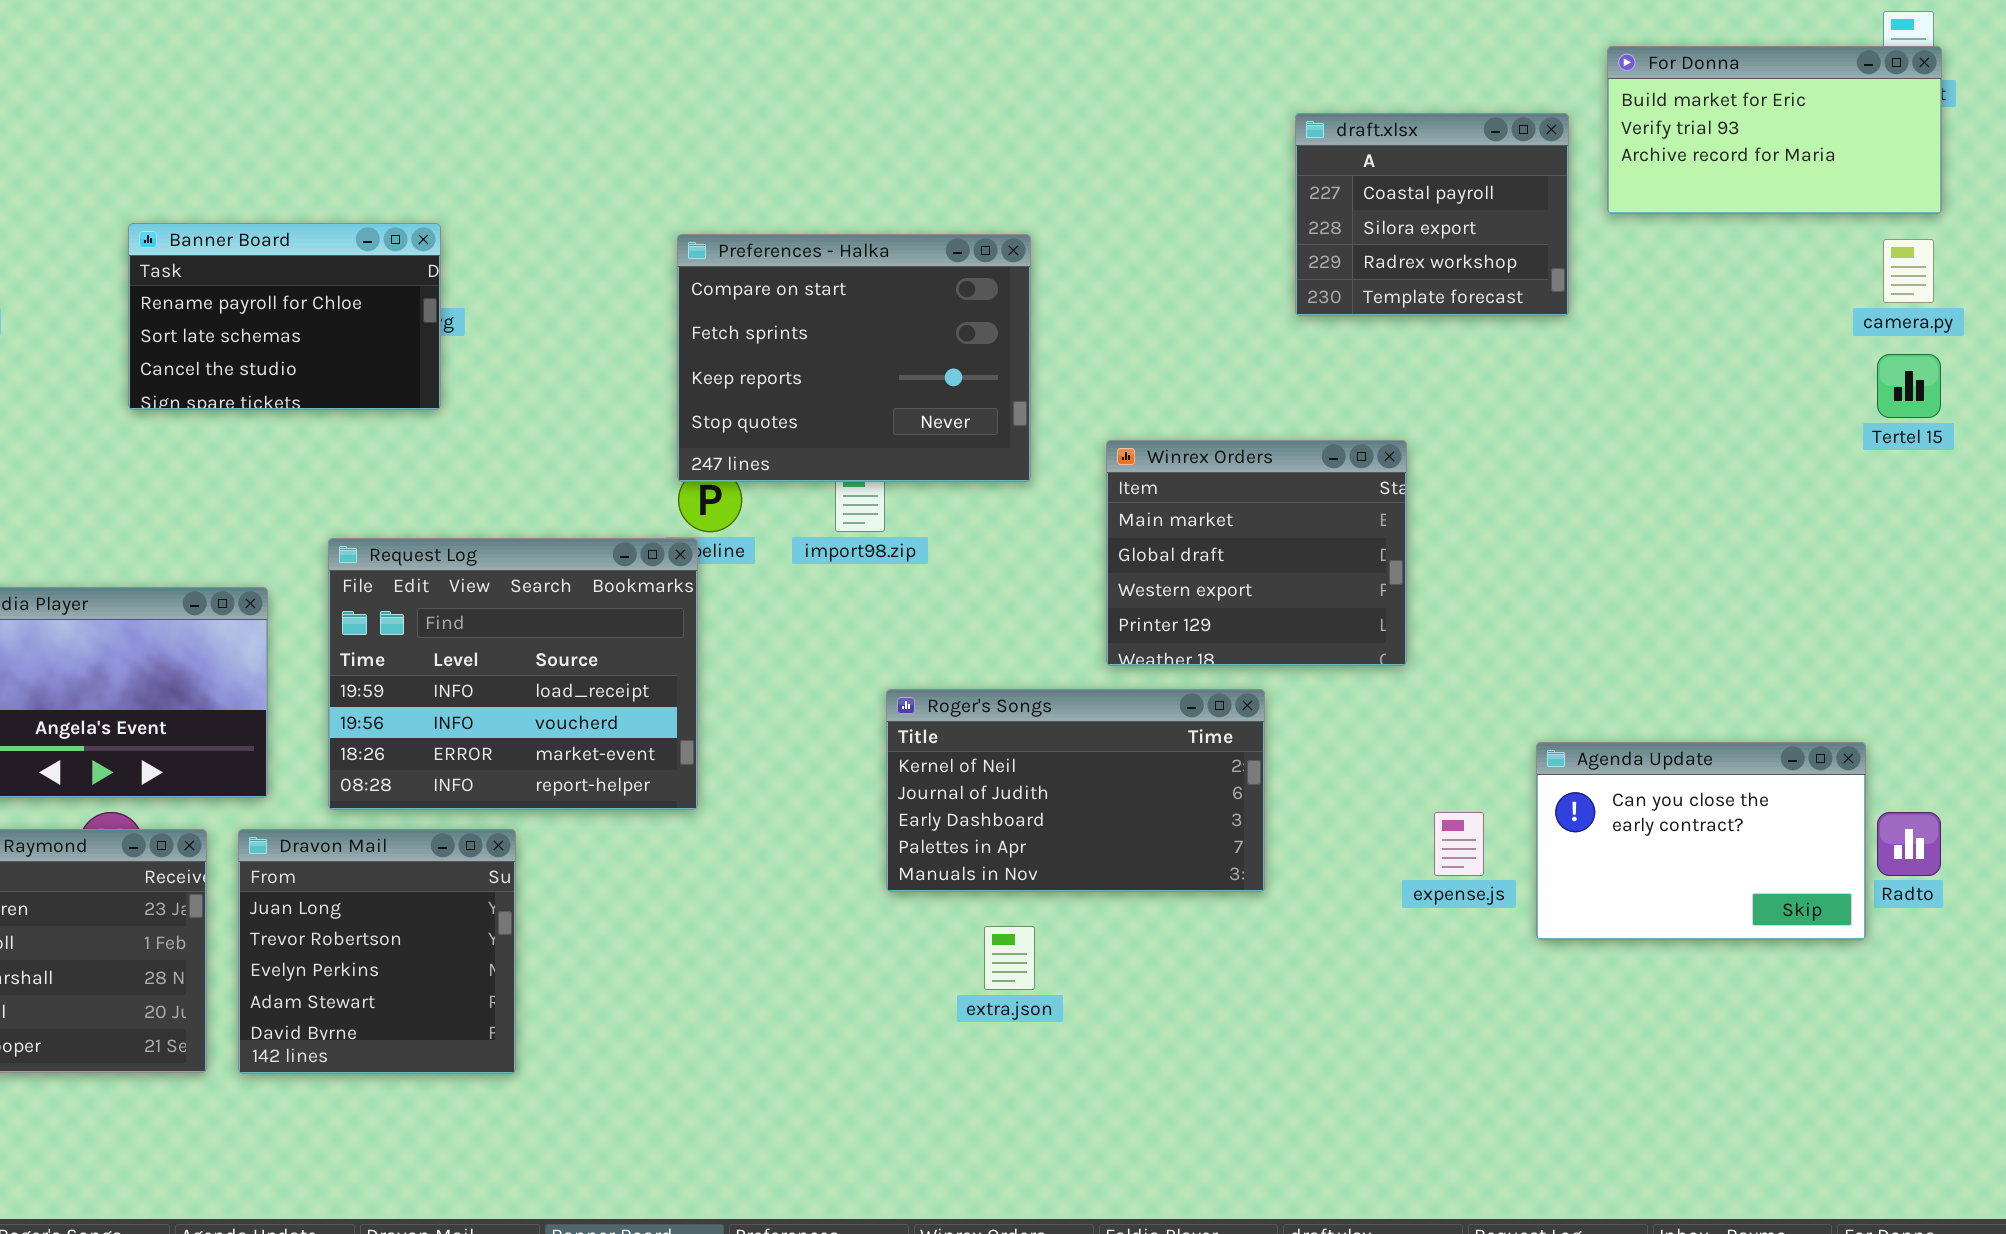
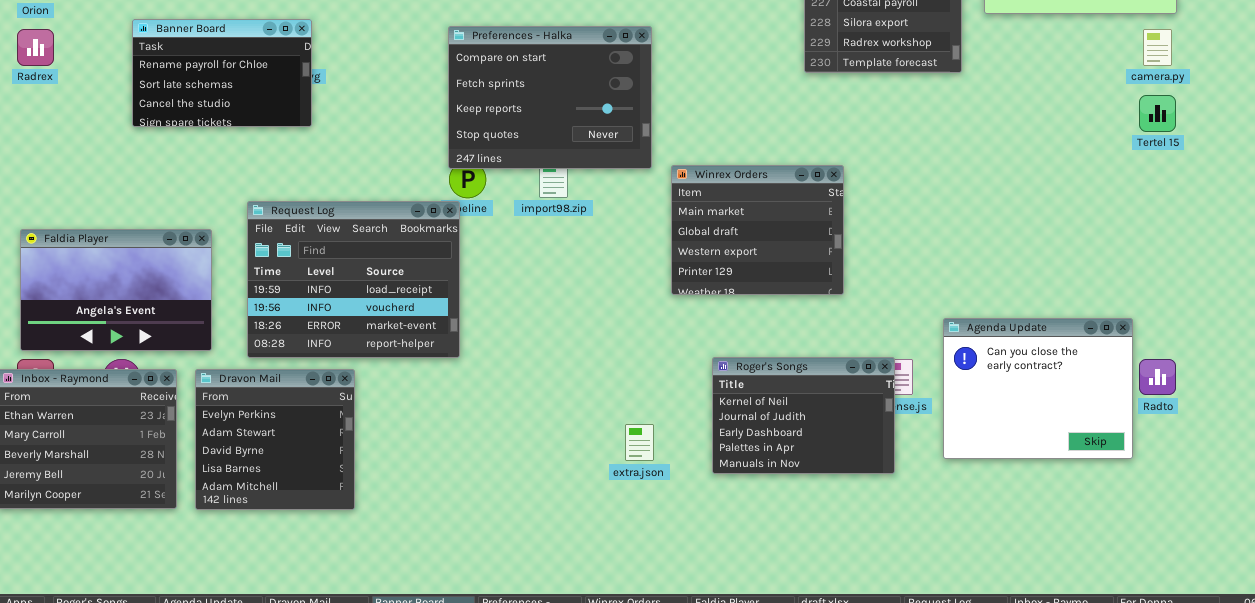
Winrex Orders: [1106,440,1407,666] -> [671,165,844,295], moved
Roger's Songs: [886,689,1265,892] -> [712,357,895,474], moved, resized
Agenda Update: [1536,742,1866,940] -> [943,318,1133,459], resized
Dravon Mail: [238,829,516,1074] -> [195,369,355,510], scrolled down 2 rows

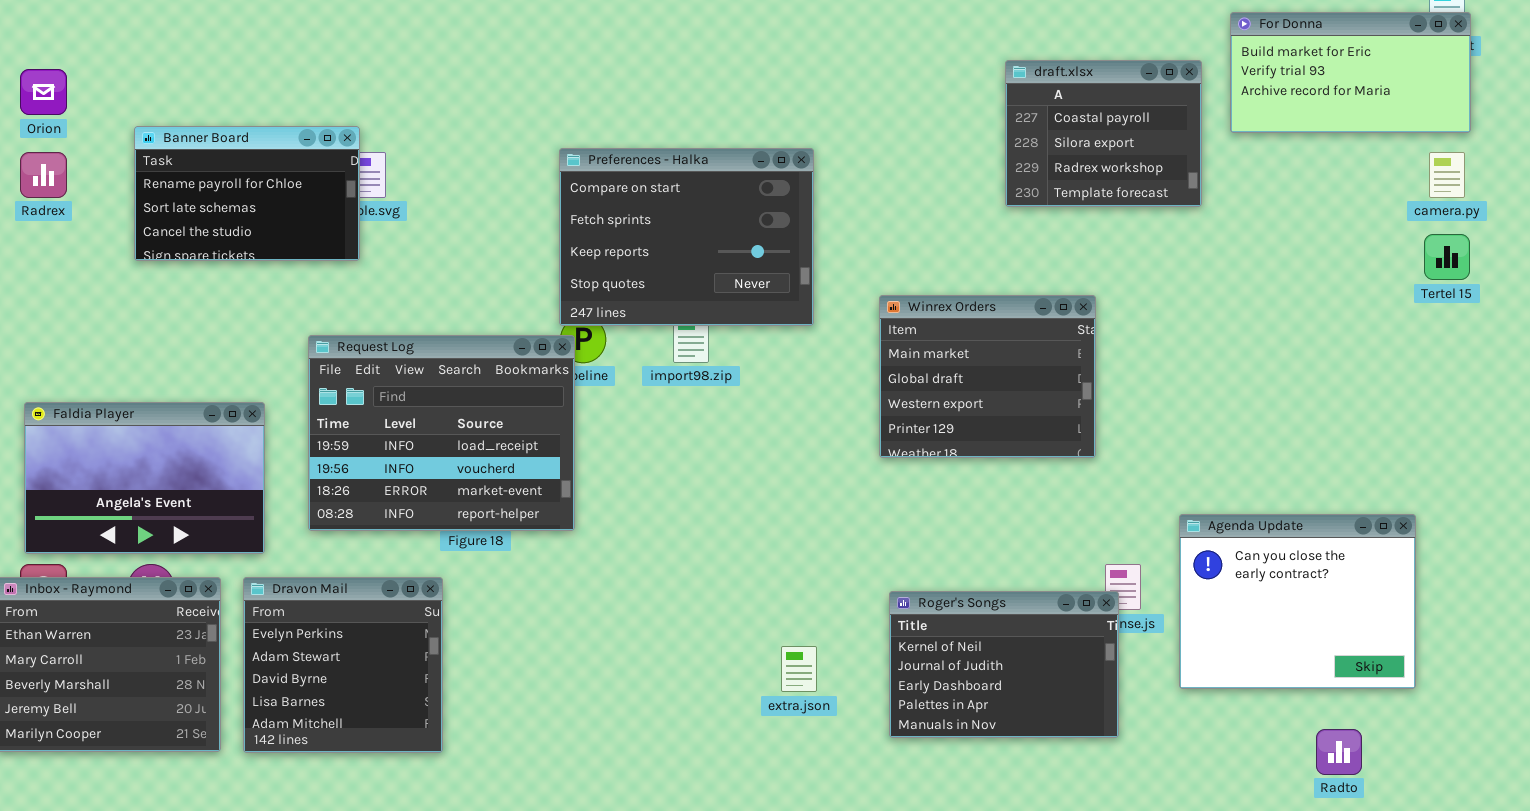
Banner Board: [132,19,312,127] -> [134,126,360,261], moved
Winrex Orders: [671,165,844,295] -> [879,295,1096,458], moved
Request Log: [247,201,460,358] -> [308,335,575,531], moved
Roger's Songs: [712,357,895,474] -> [889,591,1119,738], moved
Radto: [1139,359,1176,395] -> [1316,729,1362,775], moved

